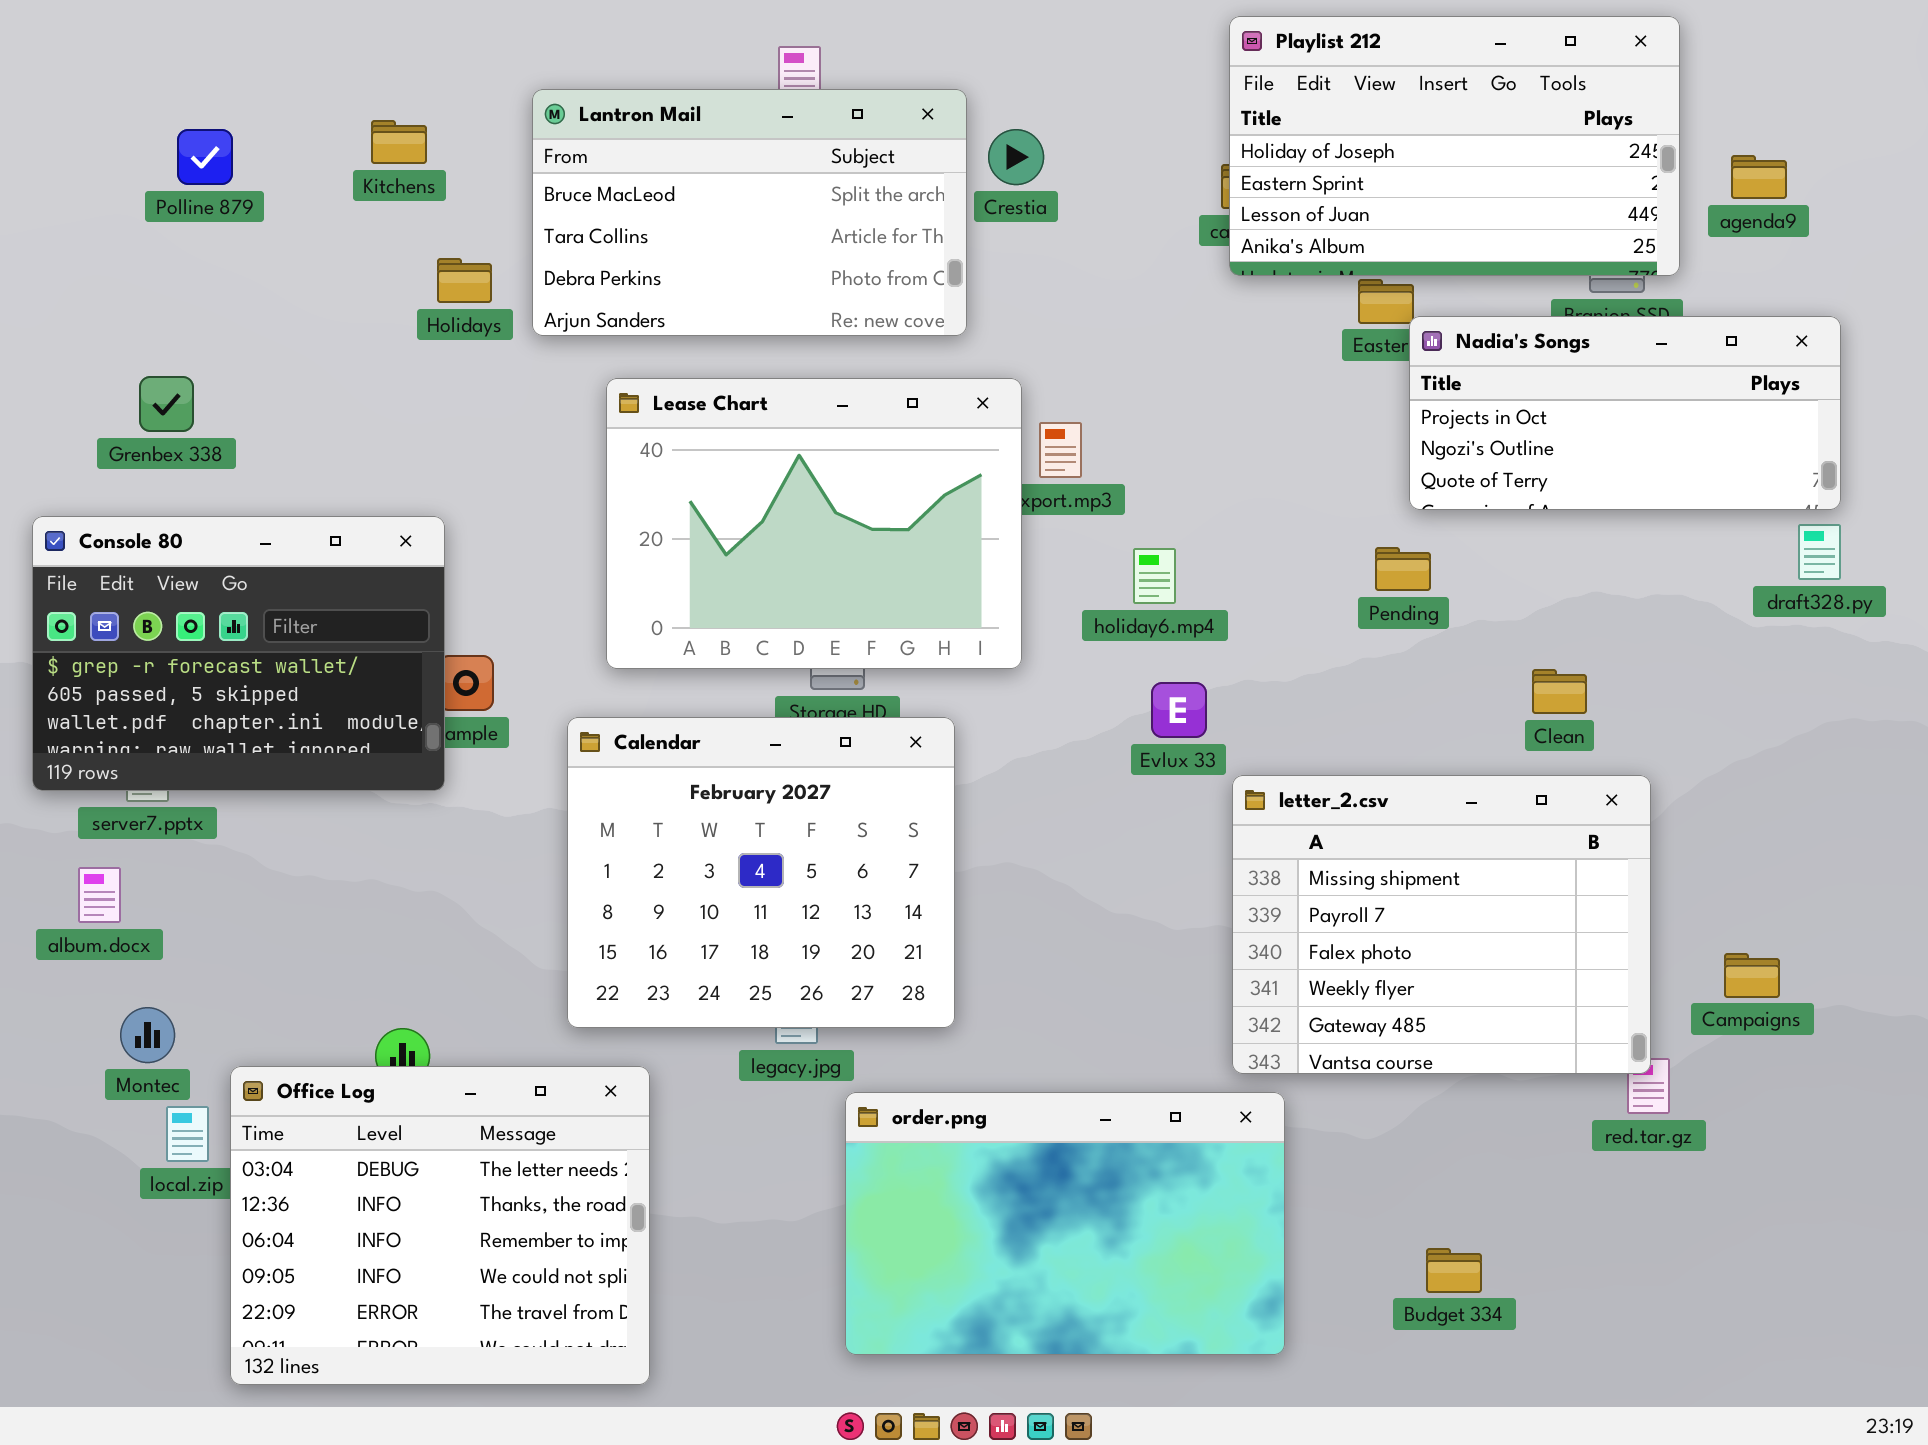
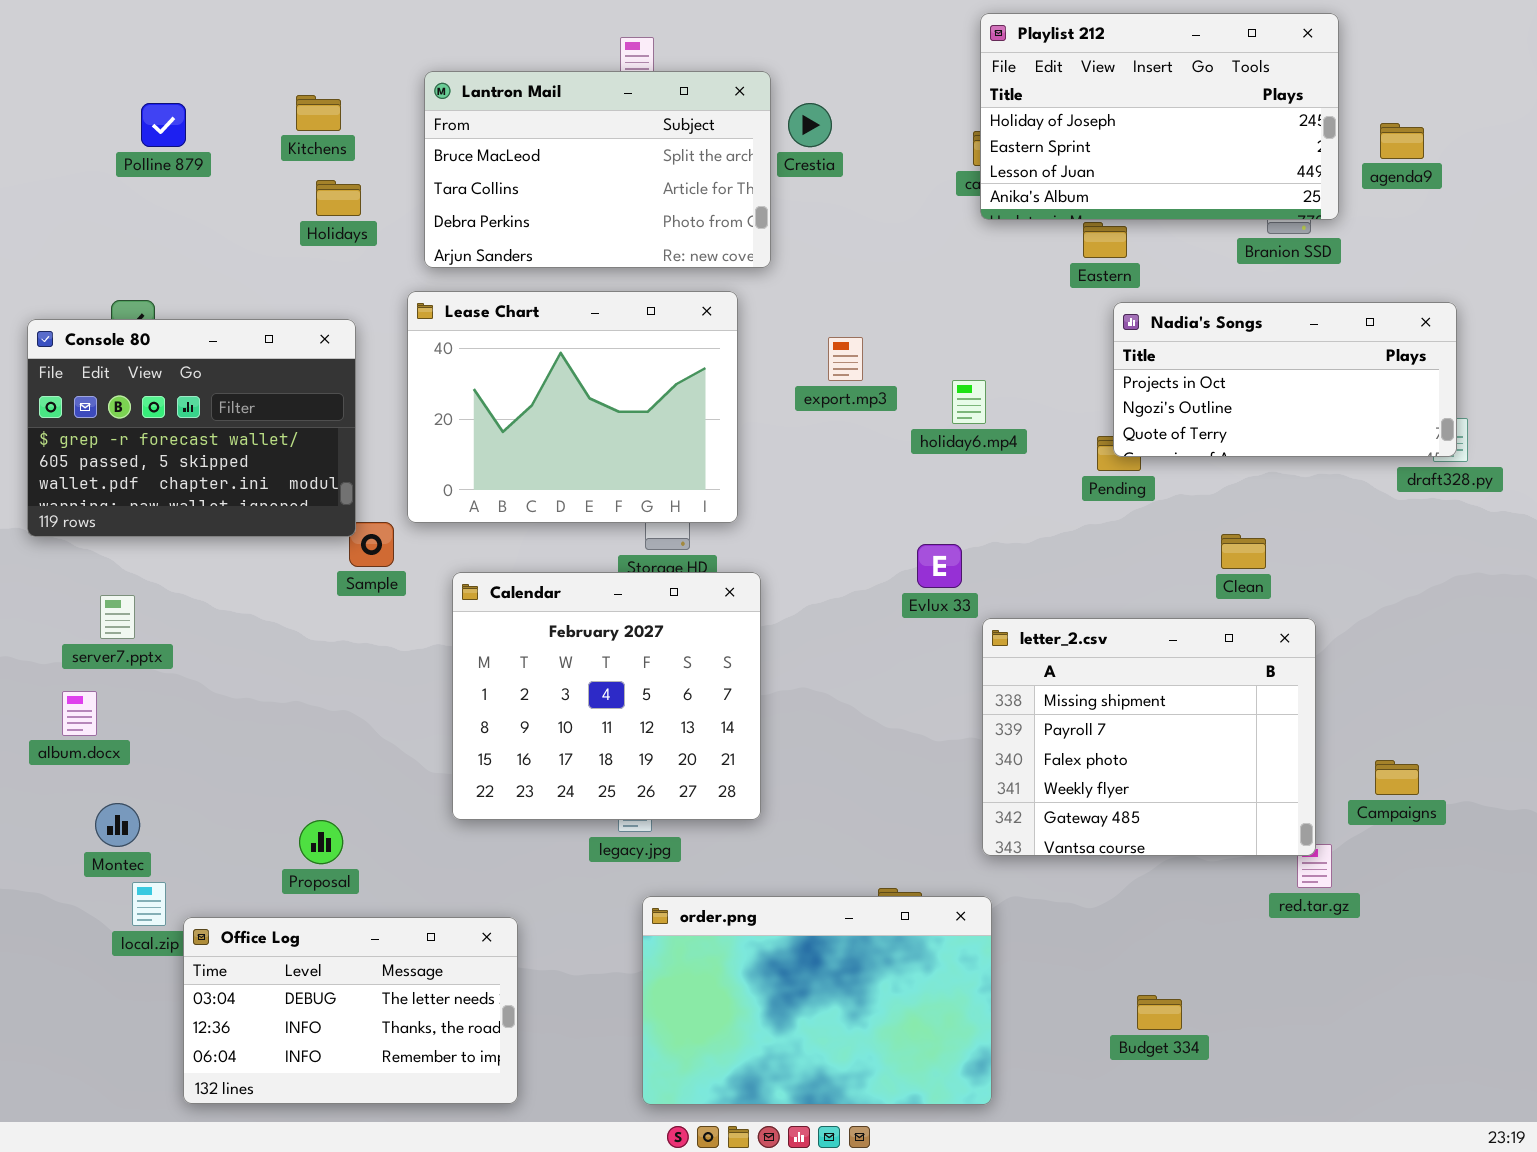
Holidays: [437,258,492,303] -> [316,180,361,216], moved
Nadia's Songs: [1409,316,1841,510] -> [1113,302,1457,457], moved
Lease Chart: [606,378,1022,669] -> [407,291,738,523], moved
Console 80: [32,516,445,791] -> [27,319,356,537], moved
holiday6.mp4: [1133,548,1176,604] -> [952,380,986,424], moved
Office Log: [230,1066,650,1385] -> [183,917,518,1104], resized
order.png: [845,1092,1285,1355] -> [642,896,992,1105], moved

